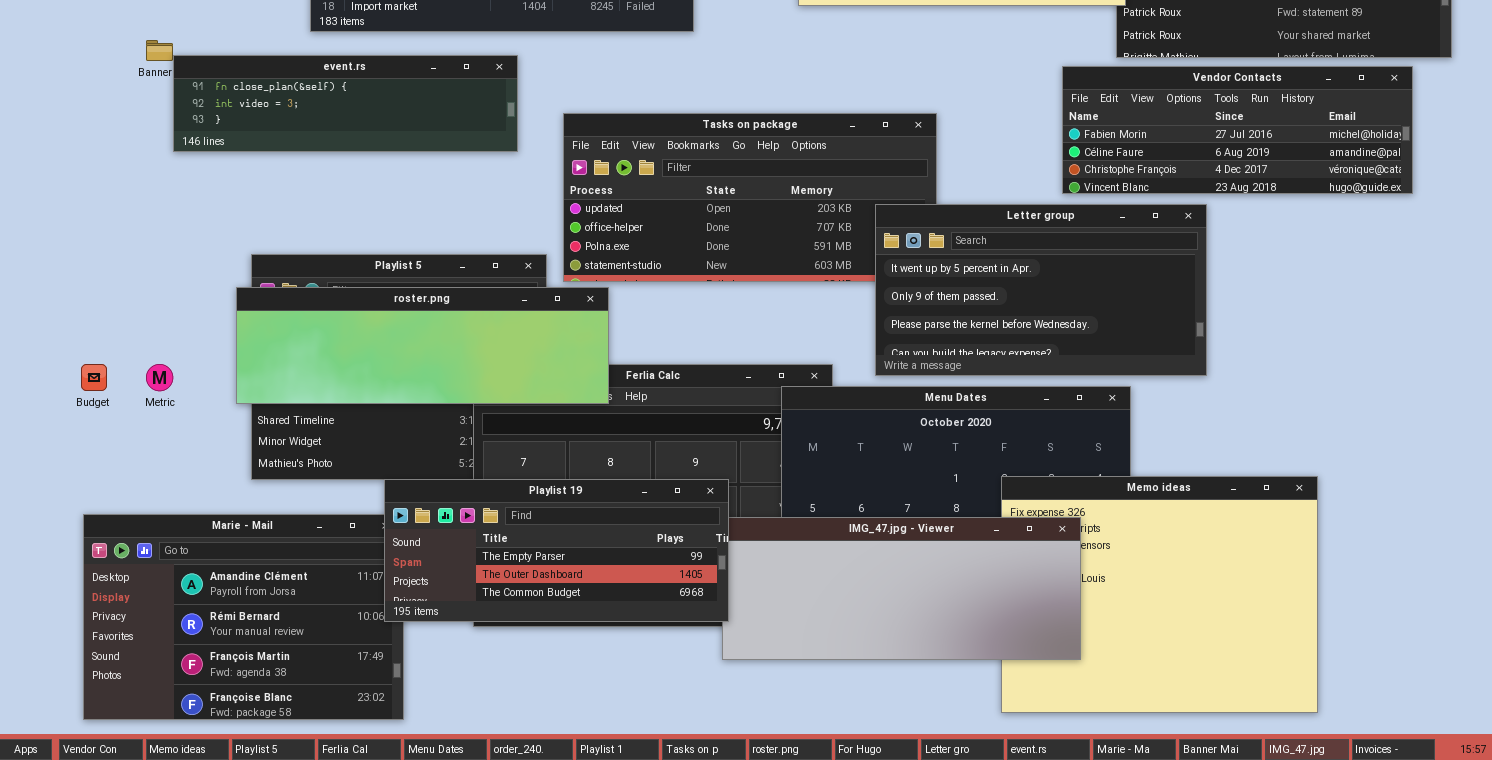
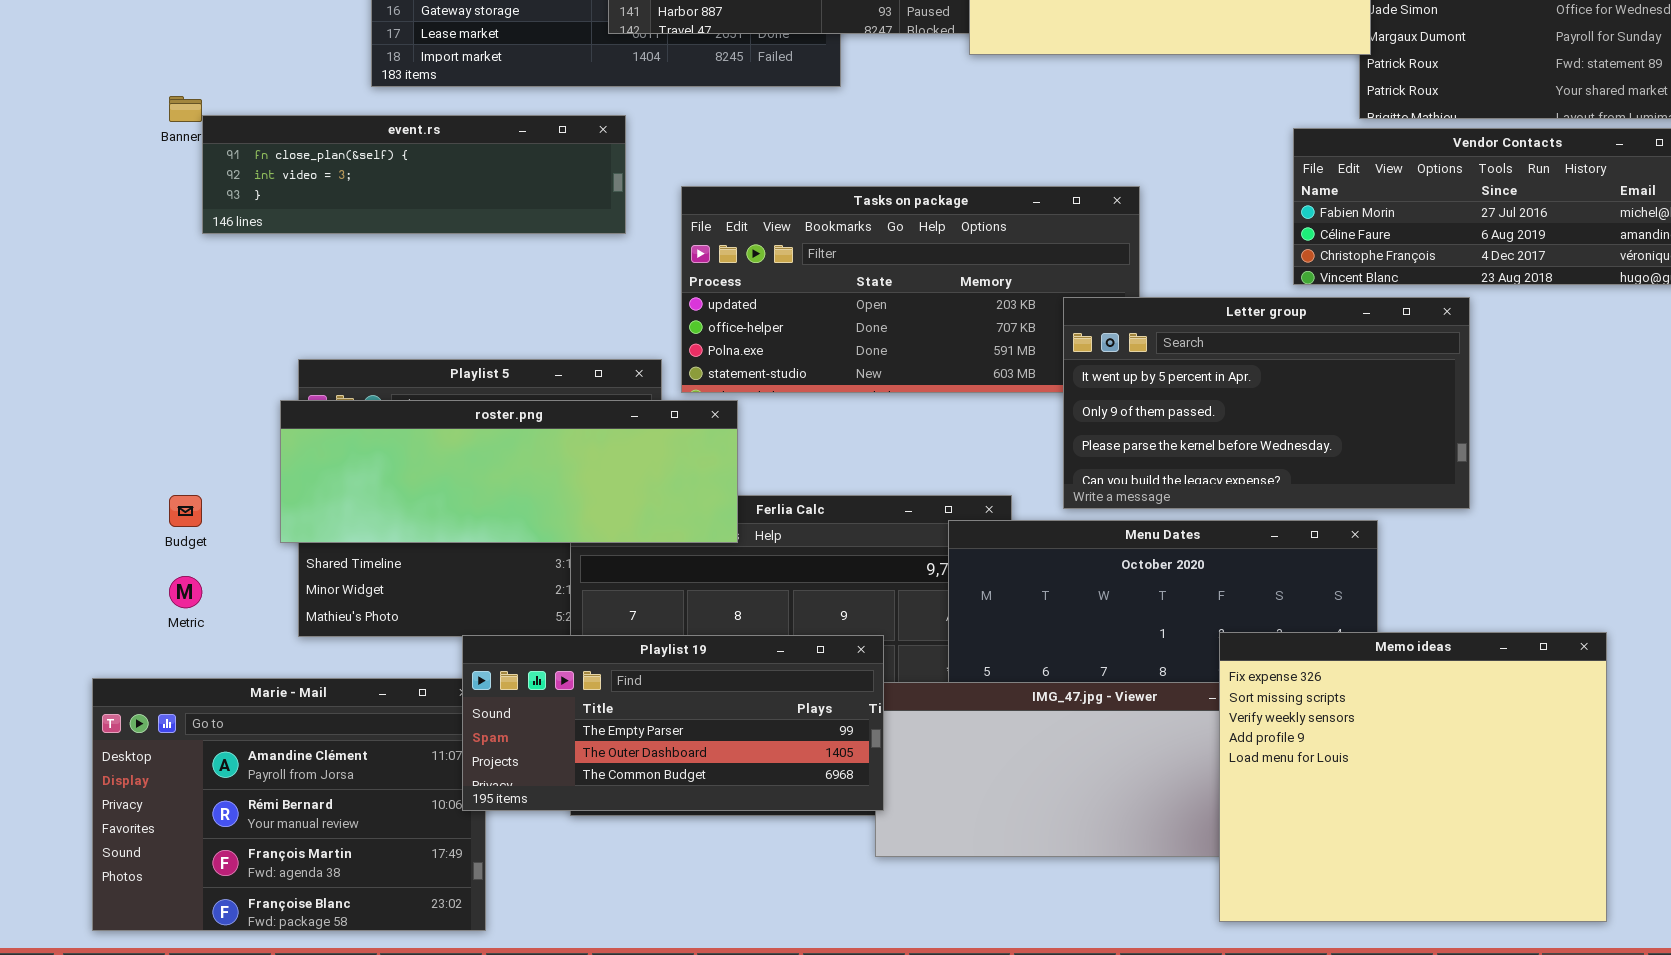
Budget: [81,364,107,391] -> [169,495,202,527], moved
Metric: [146,364,173,391] -> [169,576,202,608], moved
Memo ideas: [1001,476,1318,713] -> [1219,632,1607,922], raised

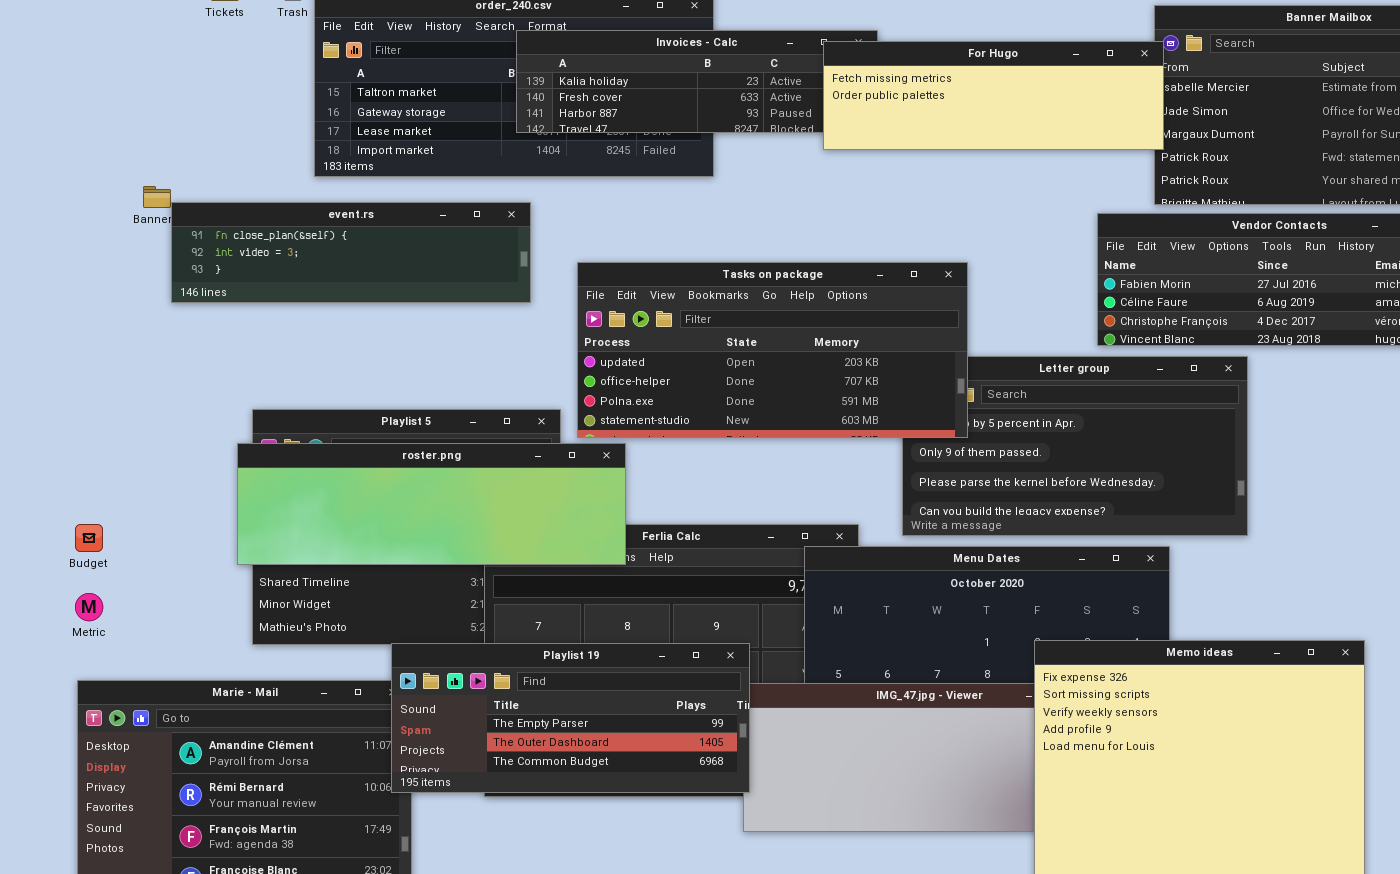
Tasks on package: [681,186,1140,393] -> [577,262,968,438], raised
Budget: [169,495,202,527] -> [75,524,103,552], moved
Metric: [169,576,202,608] -> [75,593,103,621], moved

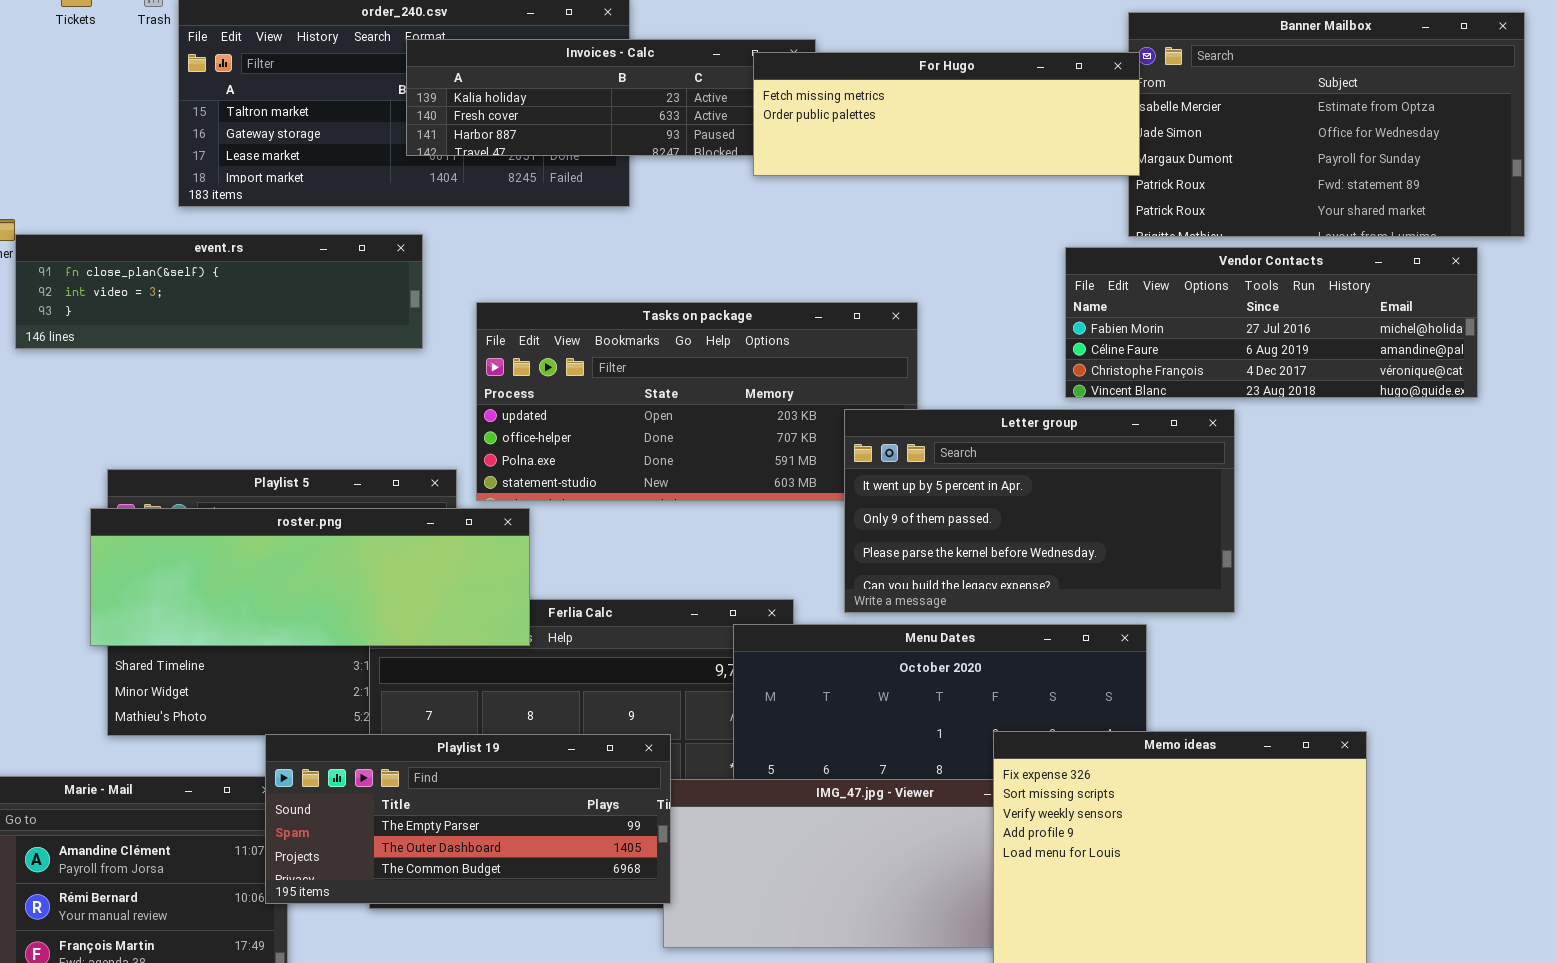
Letter group: [902,356,1248,536] -> [844,409,1235,613], raised

